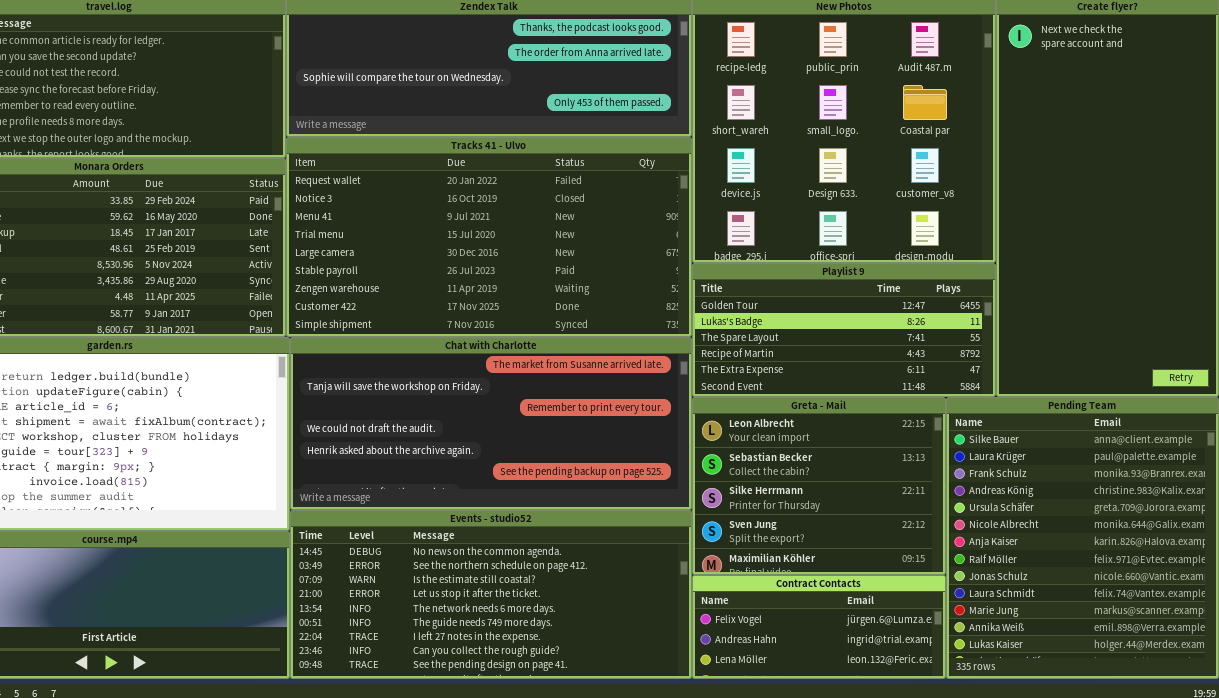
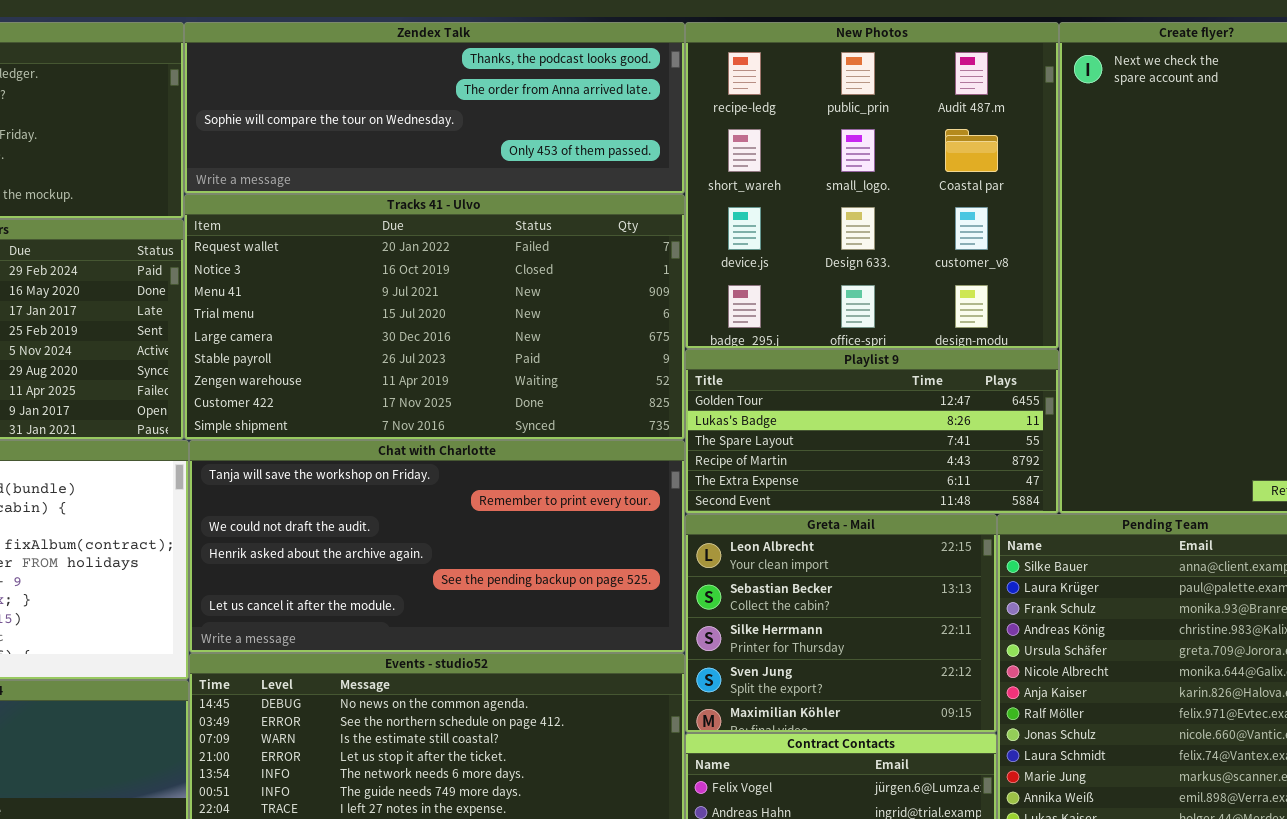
Chat with Charlotte: [290,337,692,510] -> [189,440,685,653], scrolled down 1 row

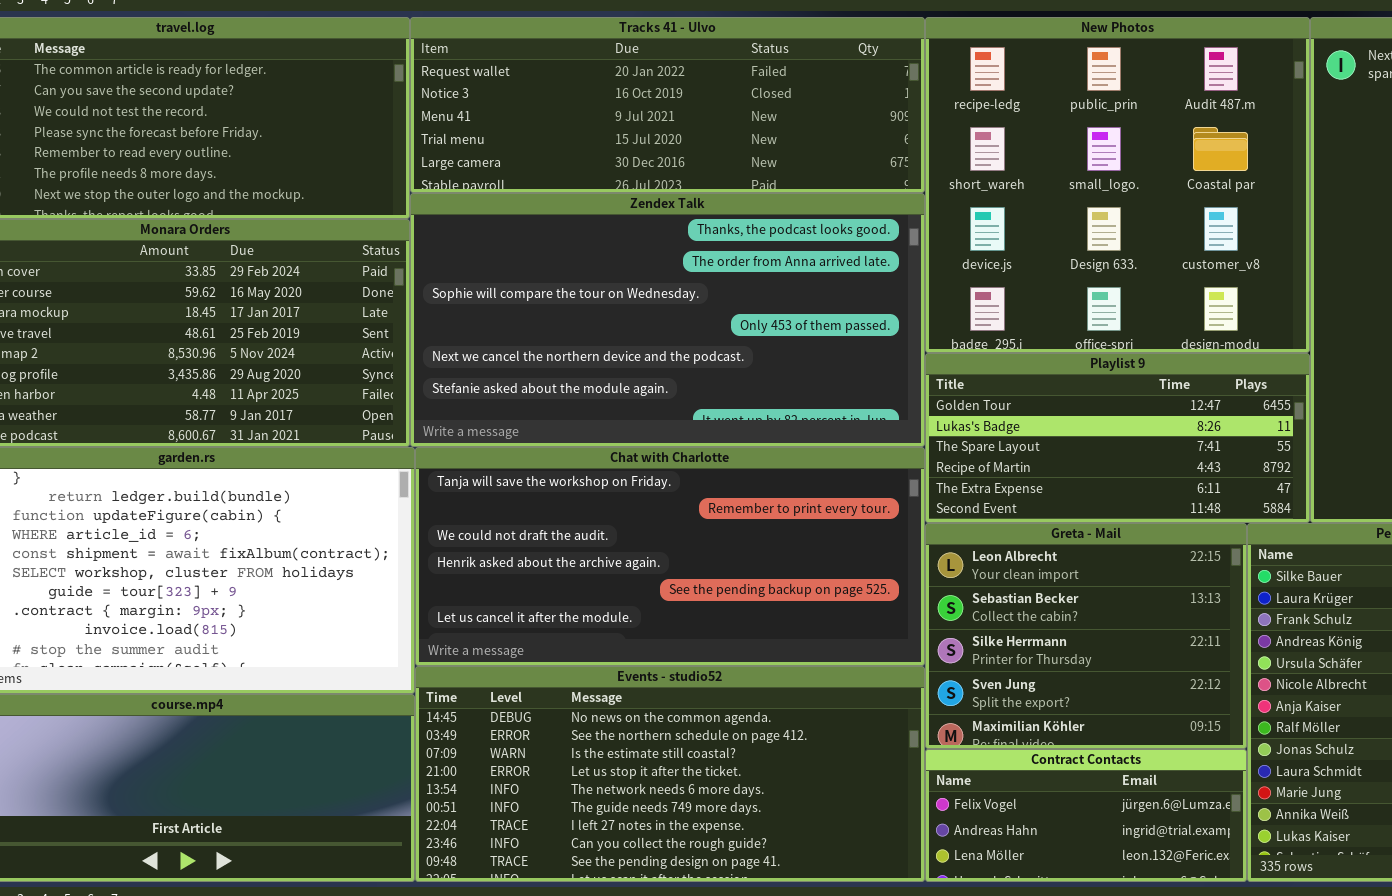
Zendex Talk: [184,22,685,194] -> [410,193,925,447], moved, resized
Tracks 41 - Ulvo: [184,194,685,440] -> [410,17,925,193], moved, resized

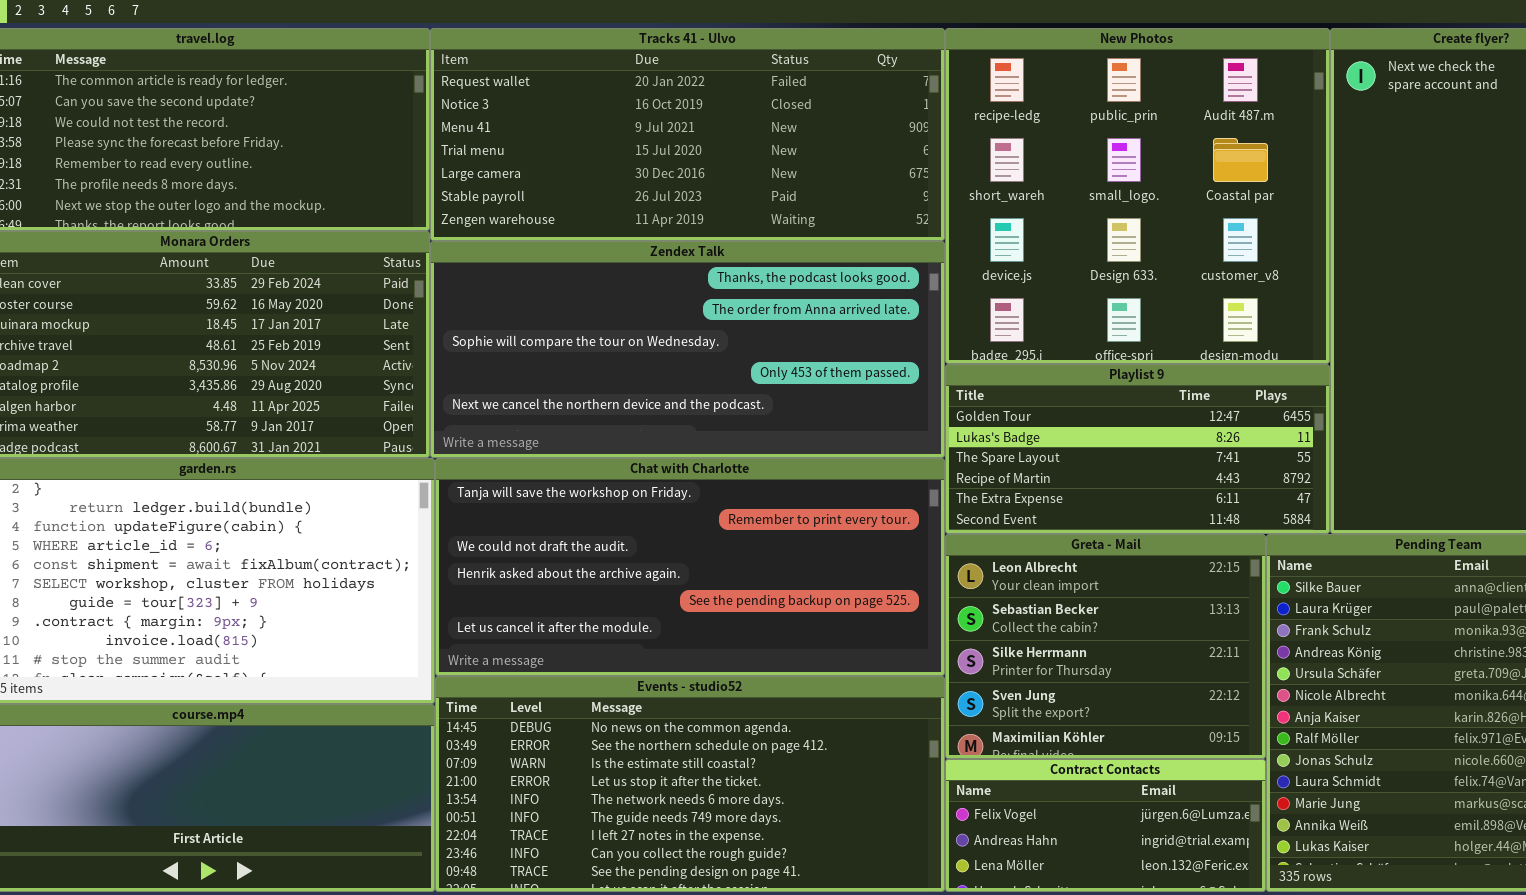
Tracks 41 - Ulvo: [410,17,925,193] -> [430,28,945,241], resized
Zendex Talk: [410,193,925,447] -> [430,241,945,458], resized

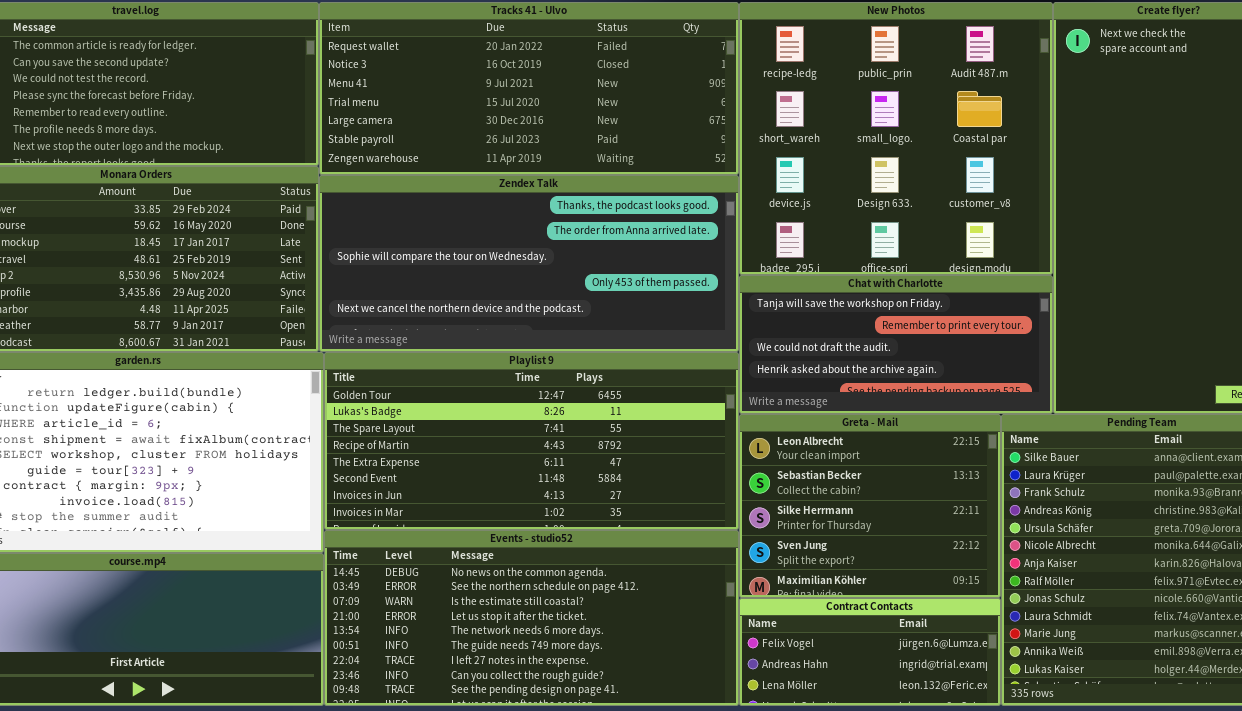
Playlist 9: [945,364,1330,534] -> [324,352,739,530], moved, resized
Chat with Charlotte: [435,458,945,676] -> [739,275,1053,414], moved, resized

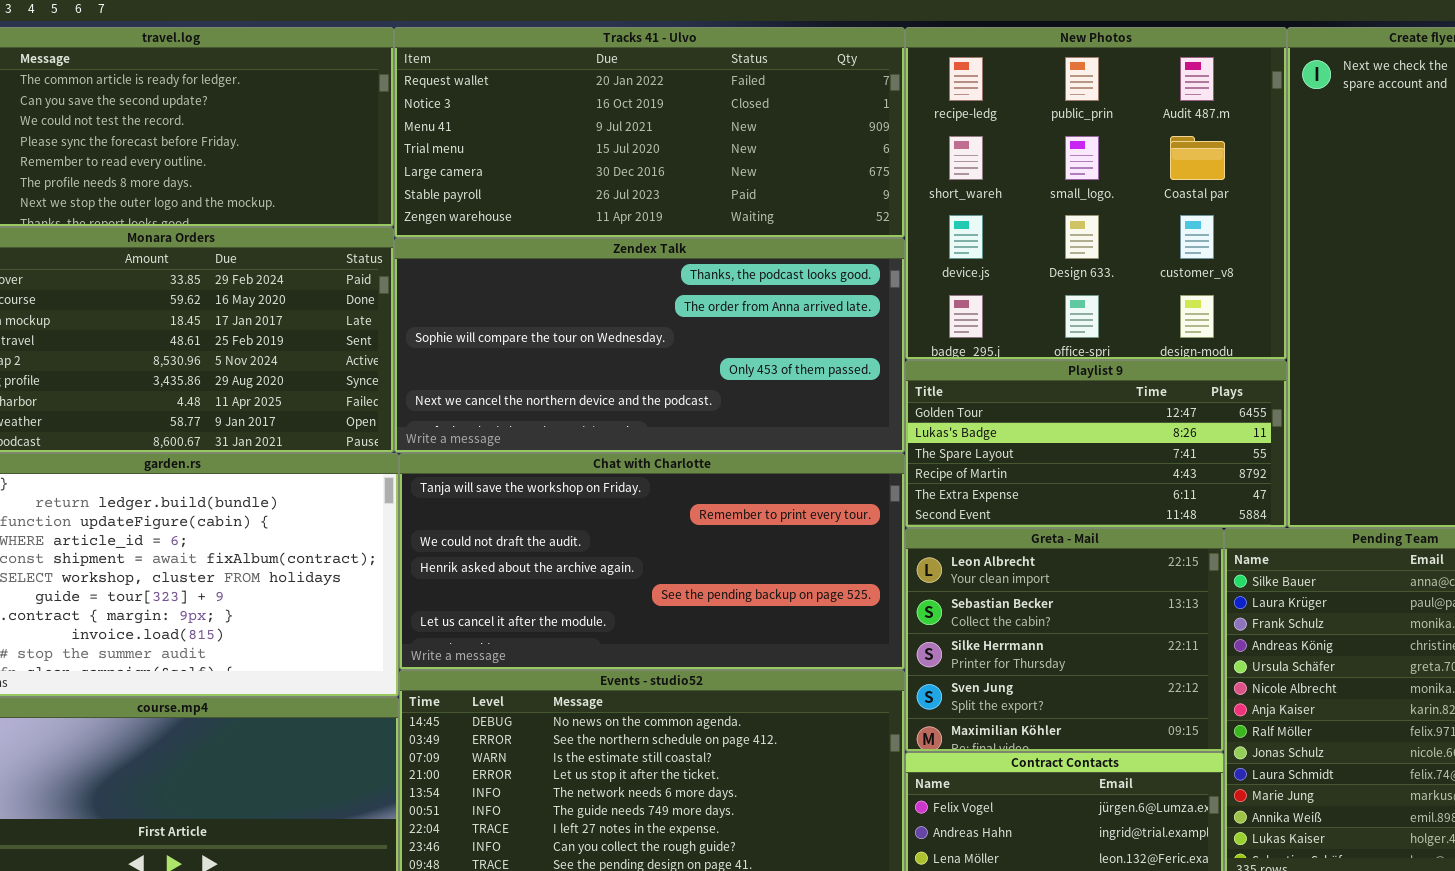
Chat with Charlotte: [739,275,1053,414] -> [399,453,905,670], moved, resized
Playlist 9: [324,352,739,530] -> [905,360,1287,528], moved, resized

